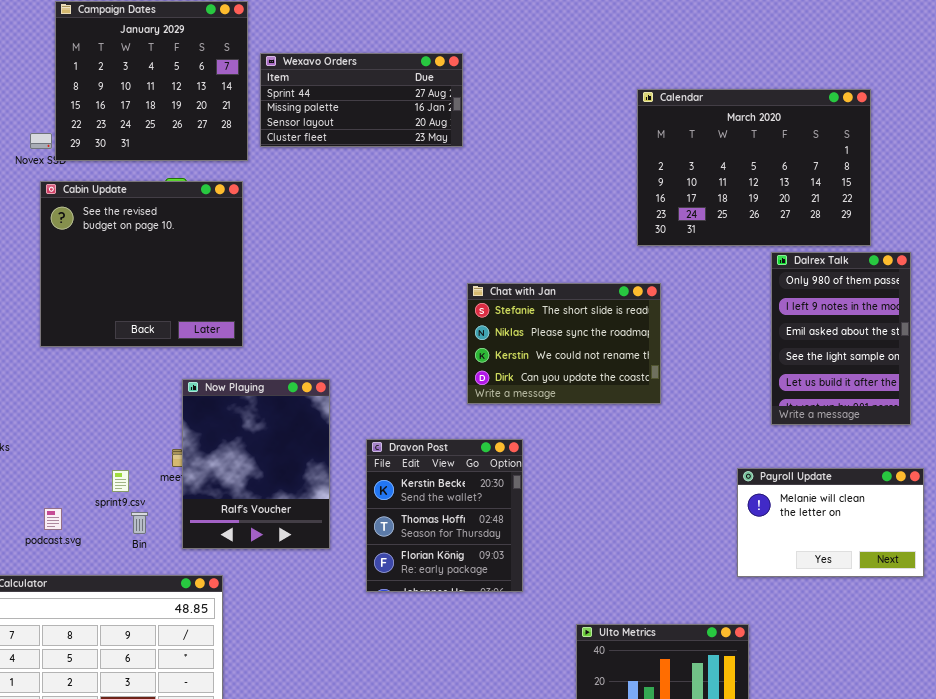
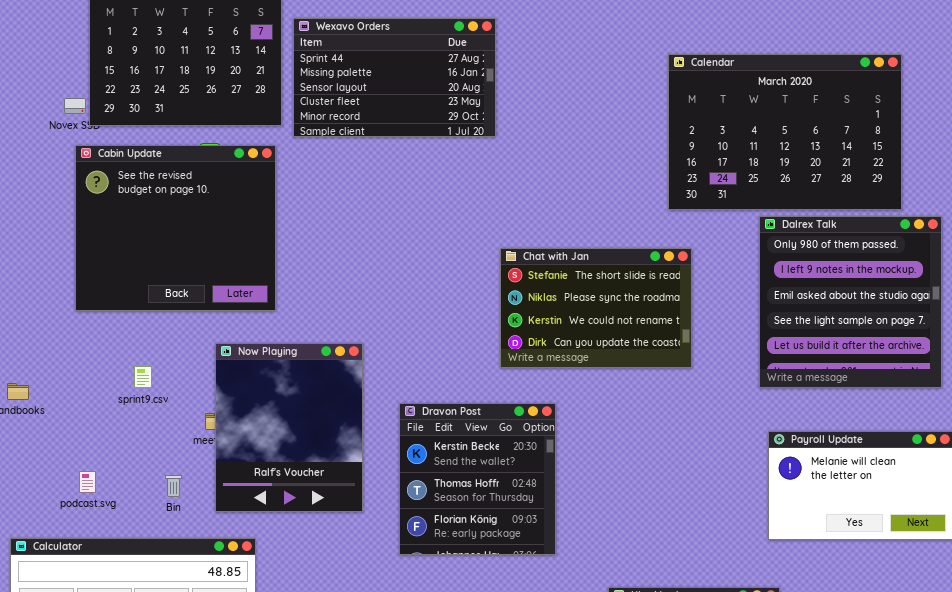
Wexavo Orders: [260,53,463,147] -> [293,18,496,137], resized
Dalrex Talk: [771,252,911,425] -> [759,216,942,388], resized
sprint9.csv: [112,470,129,492] -> [134,366,152,388], moved

